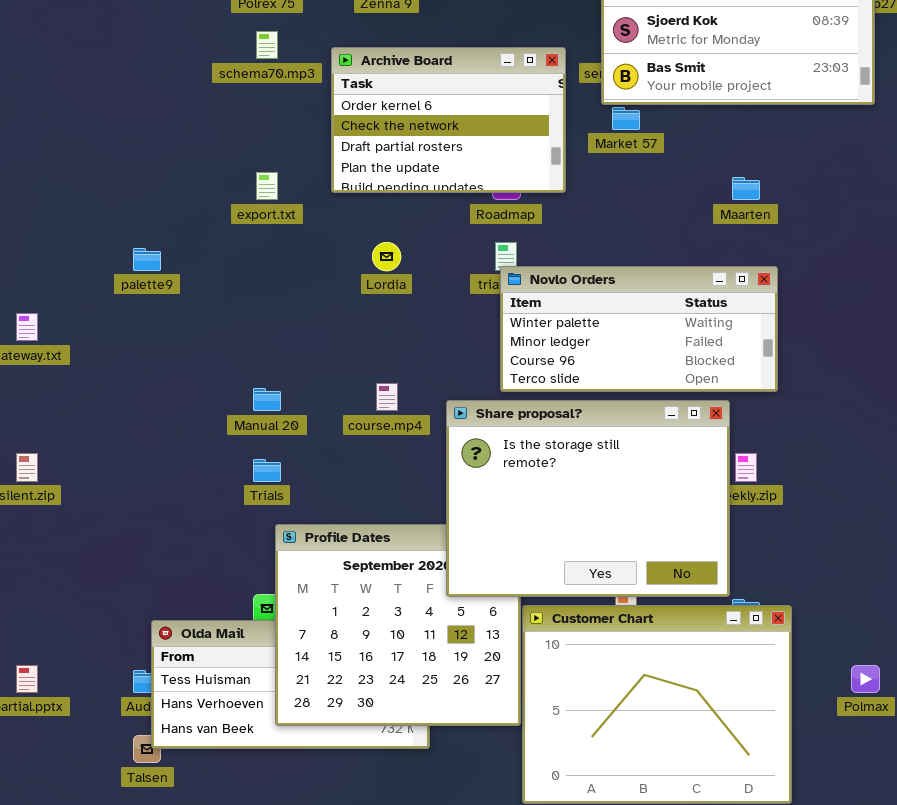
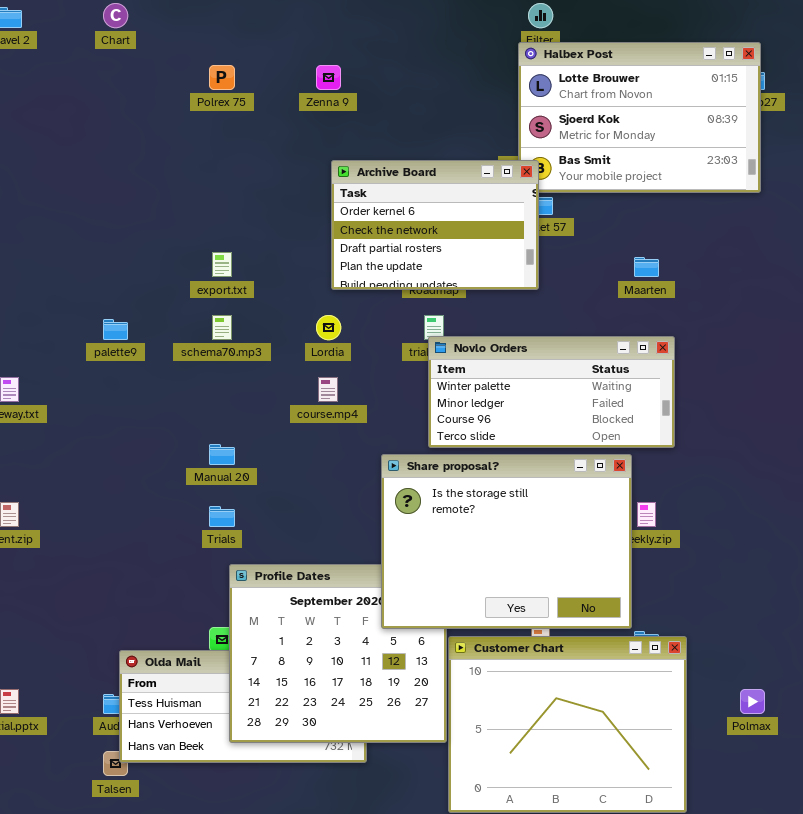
schema70.mp3: [256,31,278,59] -> [212,315,232,340], moved
Archive Board: [331,47,566,193] -> [331,160,539,290], moved
course.mp4: [376,383,398,411] -> [318,377,338,402], moved

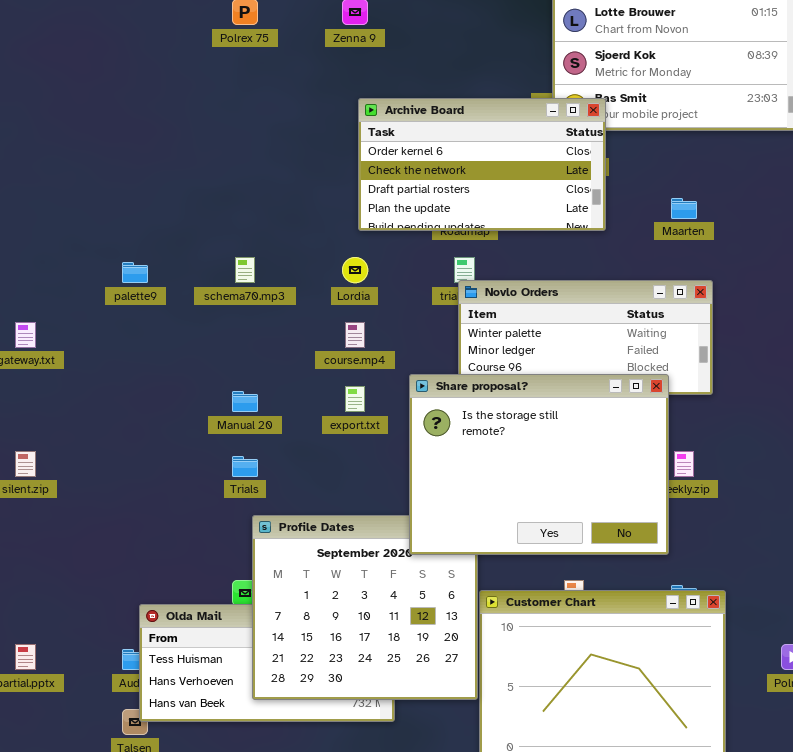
Archive Board: [331,160,539,290] -> [358,98,606,231], resized
export.txt: [212,252,232,277] -> [345,386,365,412], moved
Share proposal?: [381,454,632,629] -> [409,374,669,555], moved

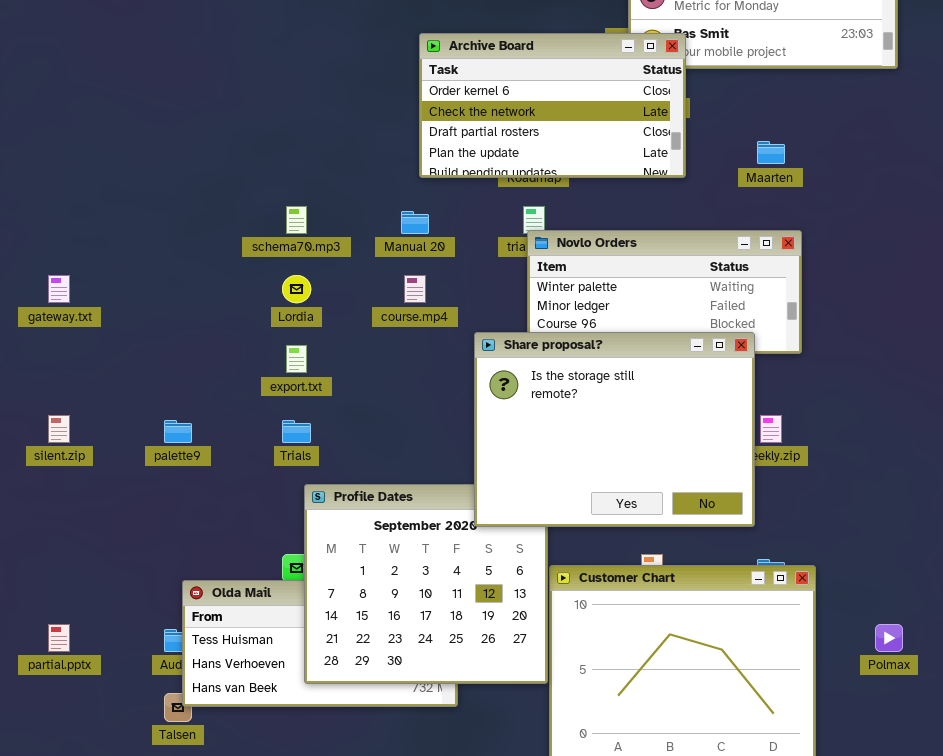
Lordia: [342,257,368,283] -> [282,275,311,303], moved
palette9: [122,262,148,283] -> [164,420,192,443], moved
export.txt: [345,386,365,412] -> [286,345,307,373], moved
Manual 20: [232,391,258,412] -> [401,211,429,234], moved

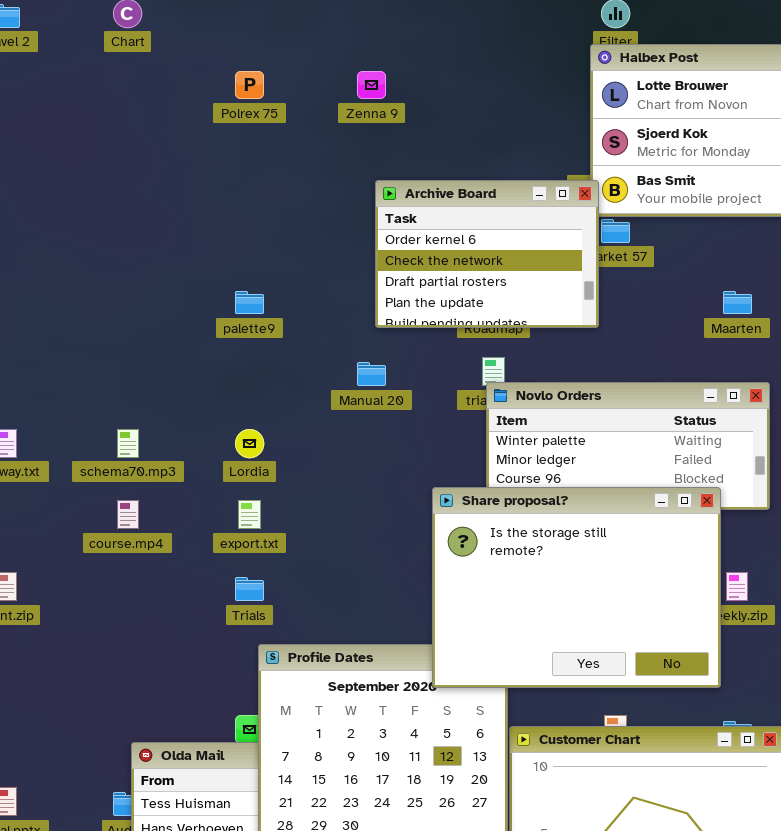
Archive Board: [419,33,686,178] -> [375,180,599,328], resized
schema70.mp3: [286,206,307,234] -> [117,429,139,458], moved
course.mp4: [404,275,426,303] -> [117,500,139,529], moved
palette9: [164,420,192,443] -> [235,291,264,314], moved

